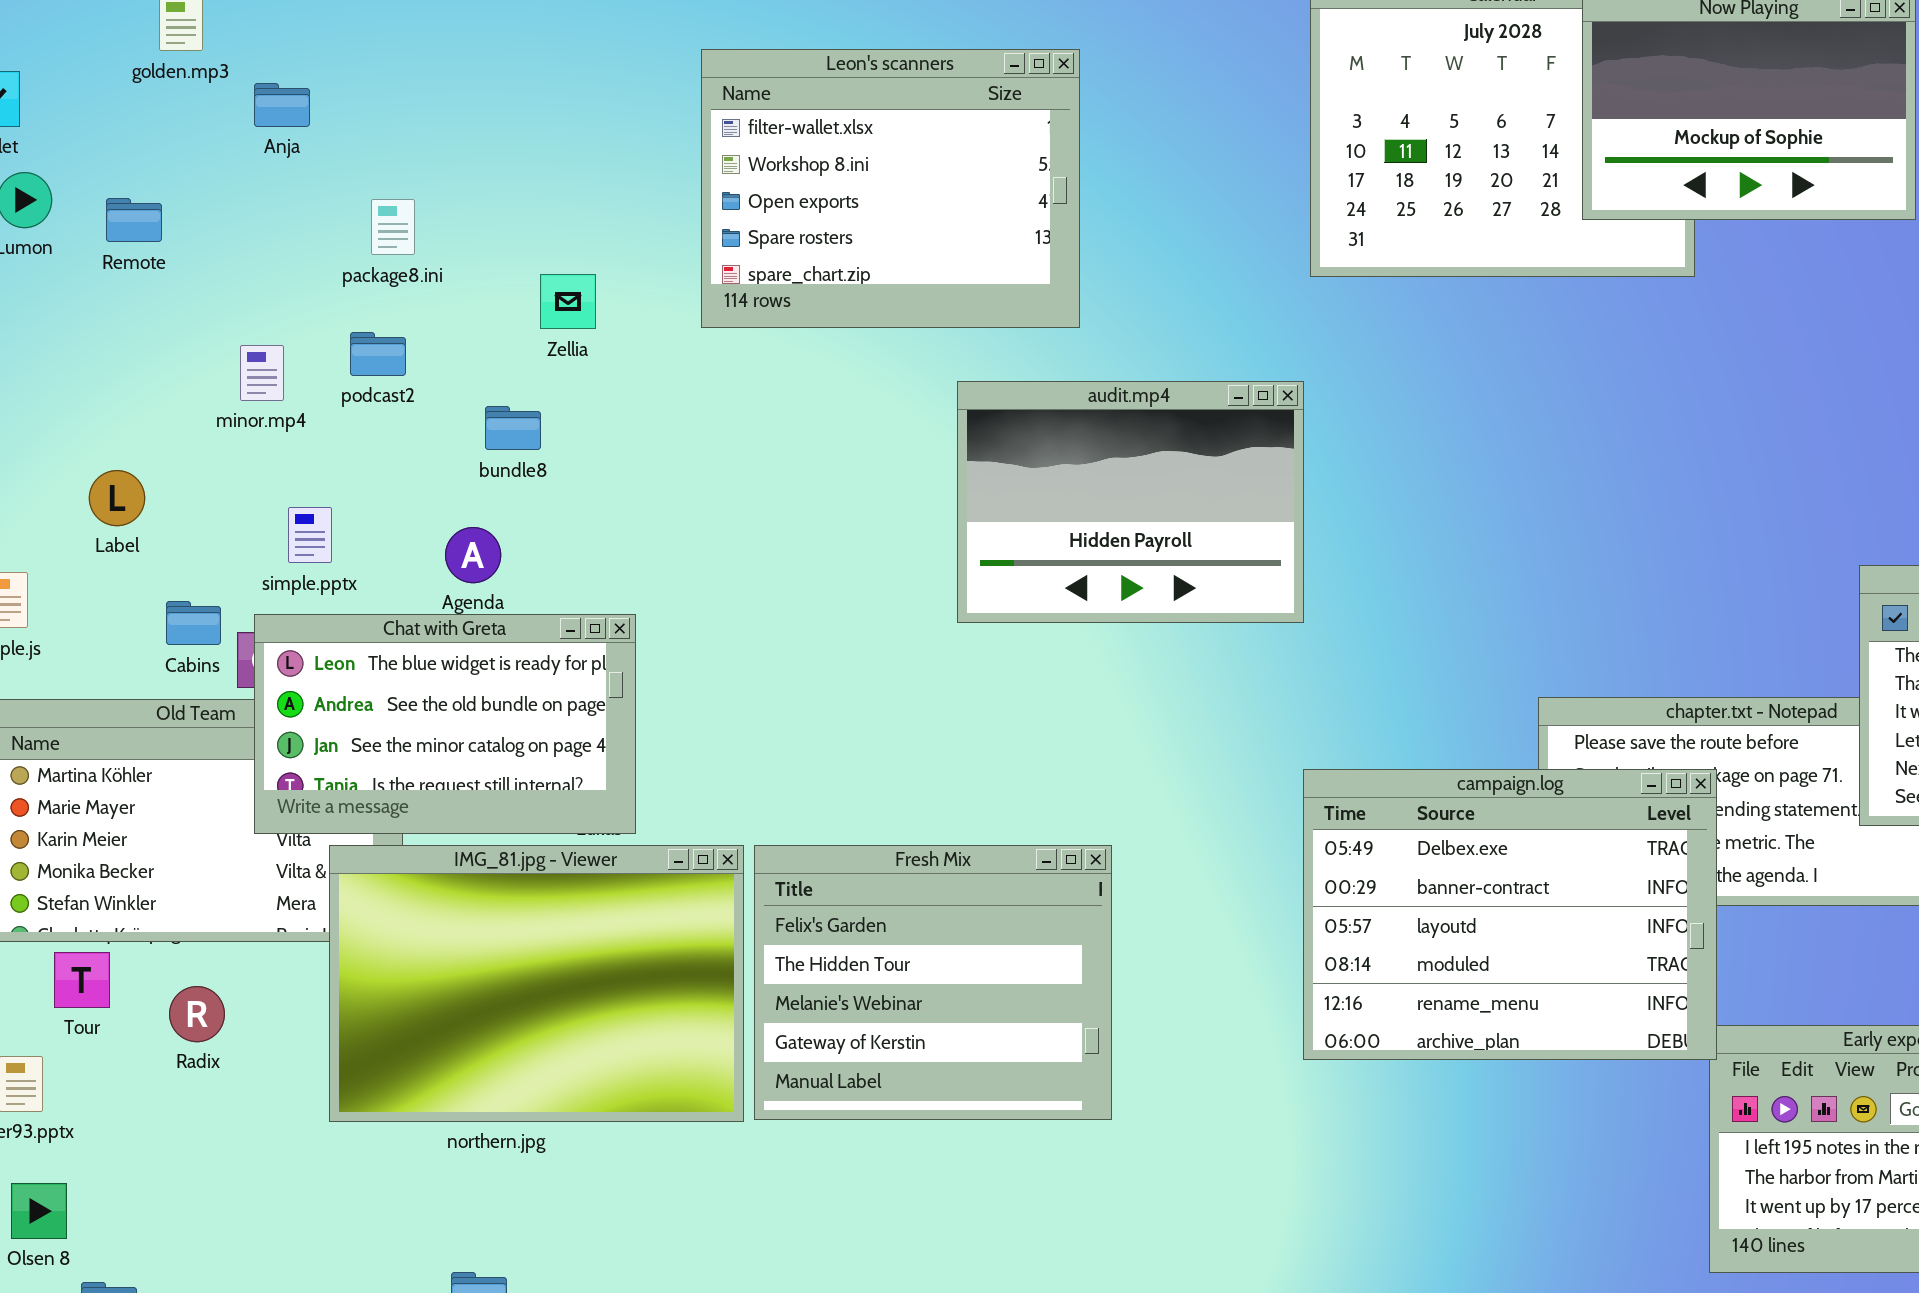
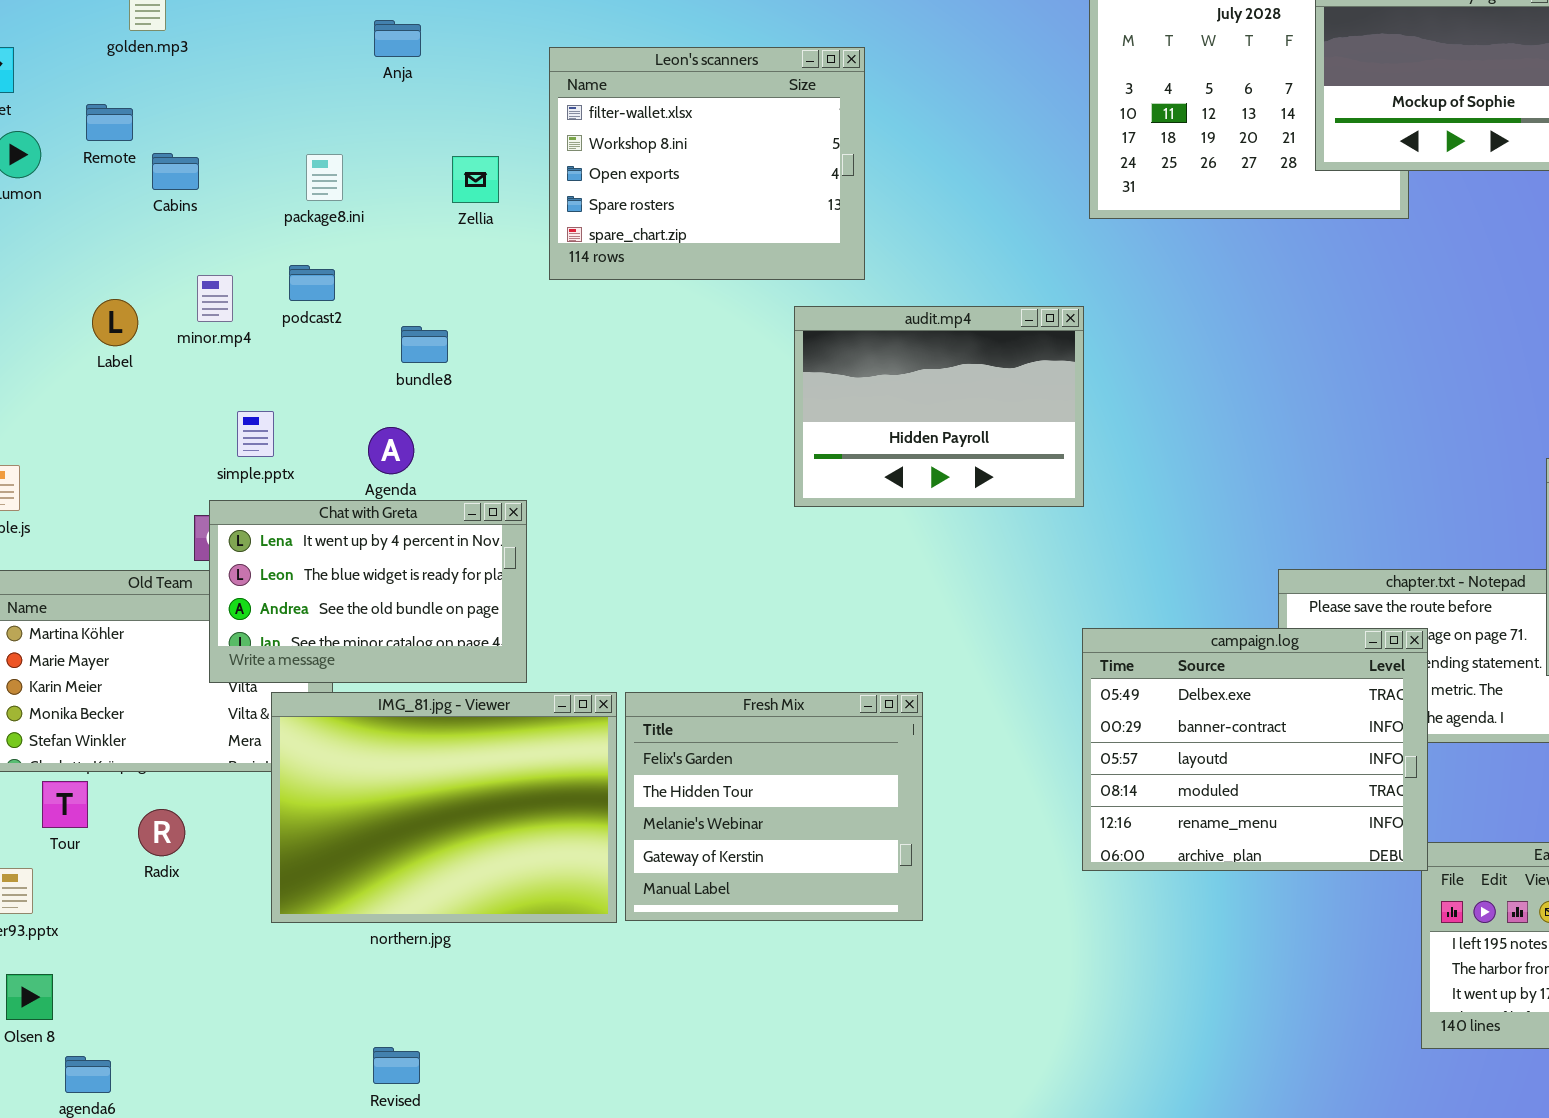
Leon's scanners: [701,49,1080,328] -> [549,47,865,280], moved
Anja: [254,83,310,127] -> [374,20,421,57], moved
Remote: [106,198,162,242] -> [86,104,133,141], moved
Zellia: [540,274,596,329] -> [452,156,499,203], moved
Label: [89,470,145,526] -> [92,299,138,346], moved
Cabins: [166,601,221,645] -> [152,153,199,190], moved
Chat with Greta: [254,614,636,834] -> [209,500,527,683], scrolled up 1 row

